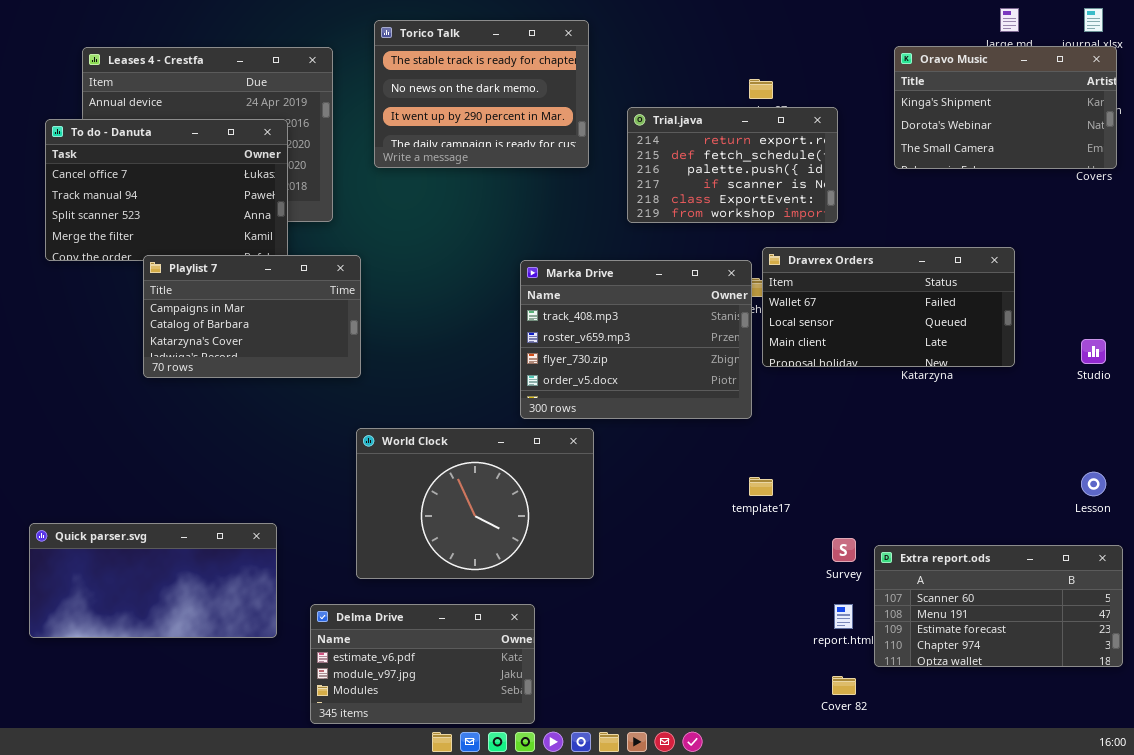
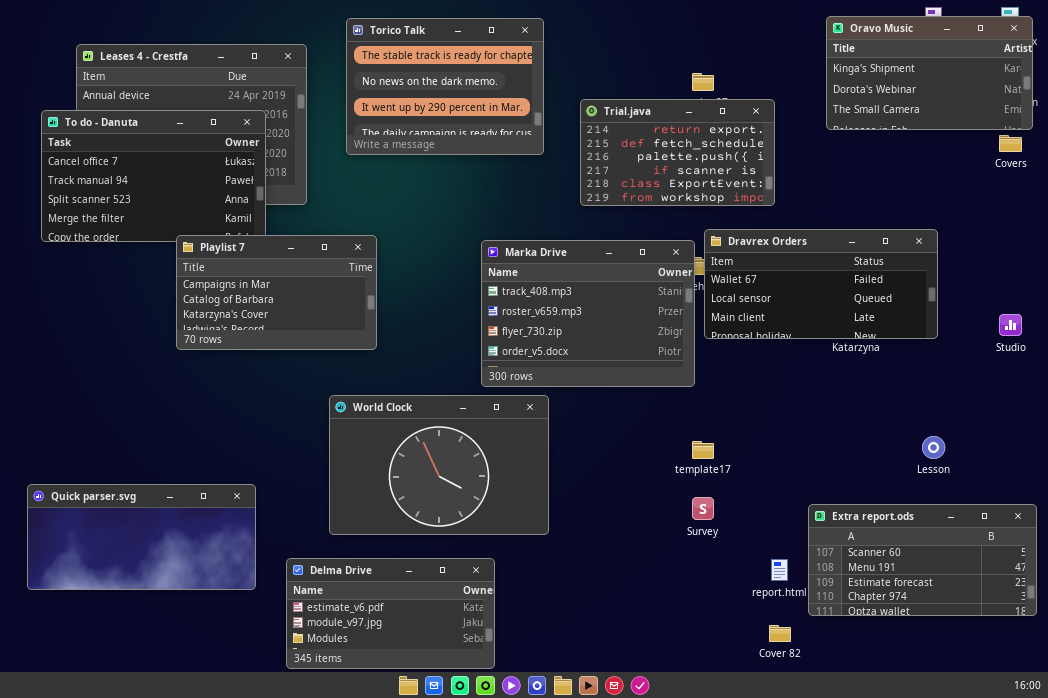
Oravo Music: [894,46,1117,169] -> [826,16,1033,130], moved
Playlist 7: [143,255,361,378] -> [176,235,377,350], moved
Lesson: [1081,472,1106,496] -> [922,436,945,459], moved
Survey: [832,538,856,562] -> [692,497,714,520], moved

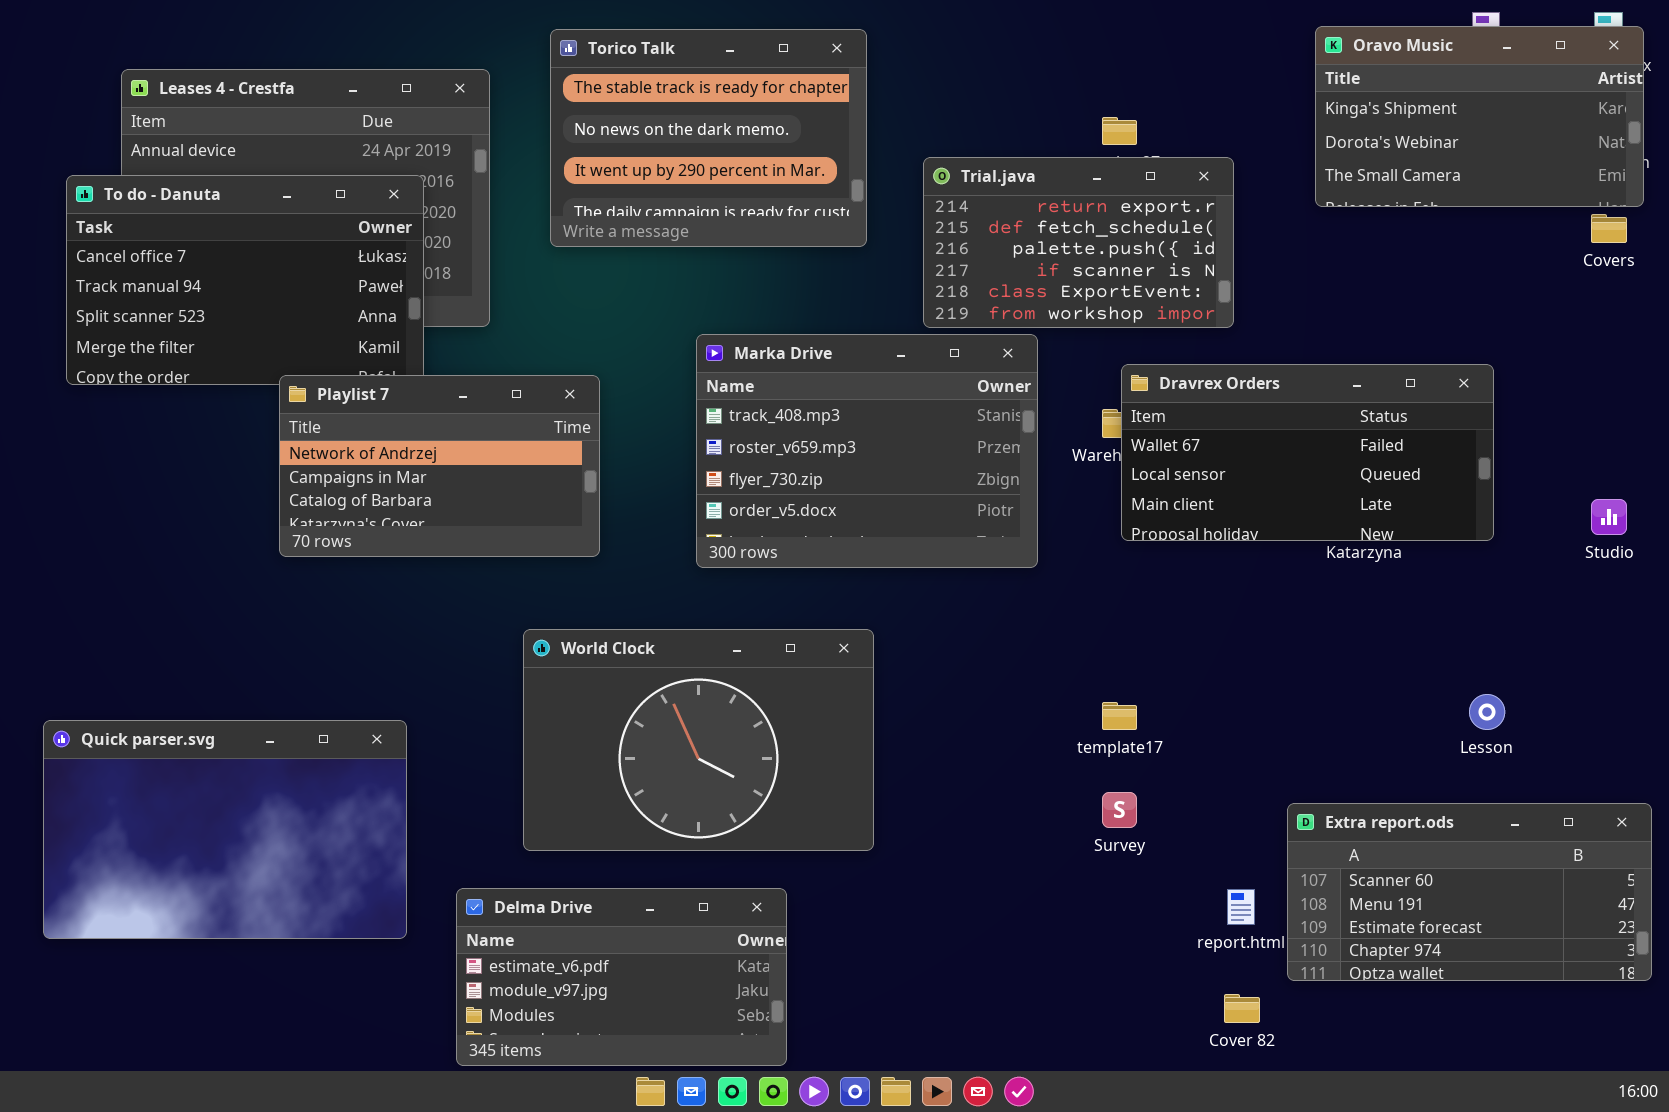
Playlist 7: [176,235,377,350] -> [279,375,600,557], scrolled up 1 row
Marka Drive: [481,240,695,387] -> [696,334,1038,568], moved
Quick parser.svg: [27,484,256,590] -> [43,720,407,939], resized

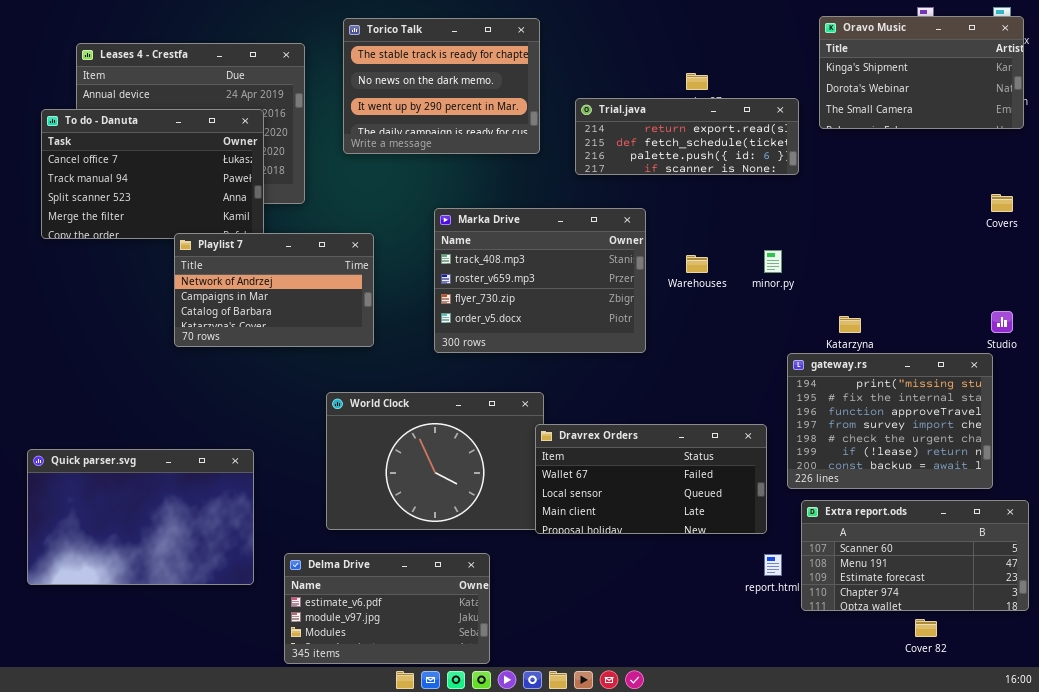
Trial.java: [923,157,1234,328] -> [575,98,799,175], resized
Covers: [1591,214,1627,243] -> [991,194,1013,212], moved
Dravrex Orders: [1121,364,1494,541] -> [535,424,767,534], moved
gateway.rs: none -> [787,353,993,489], opened
Cover 82: [1224,994,1260,1023] -> [915,619,937,637], moved

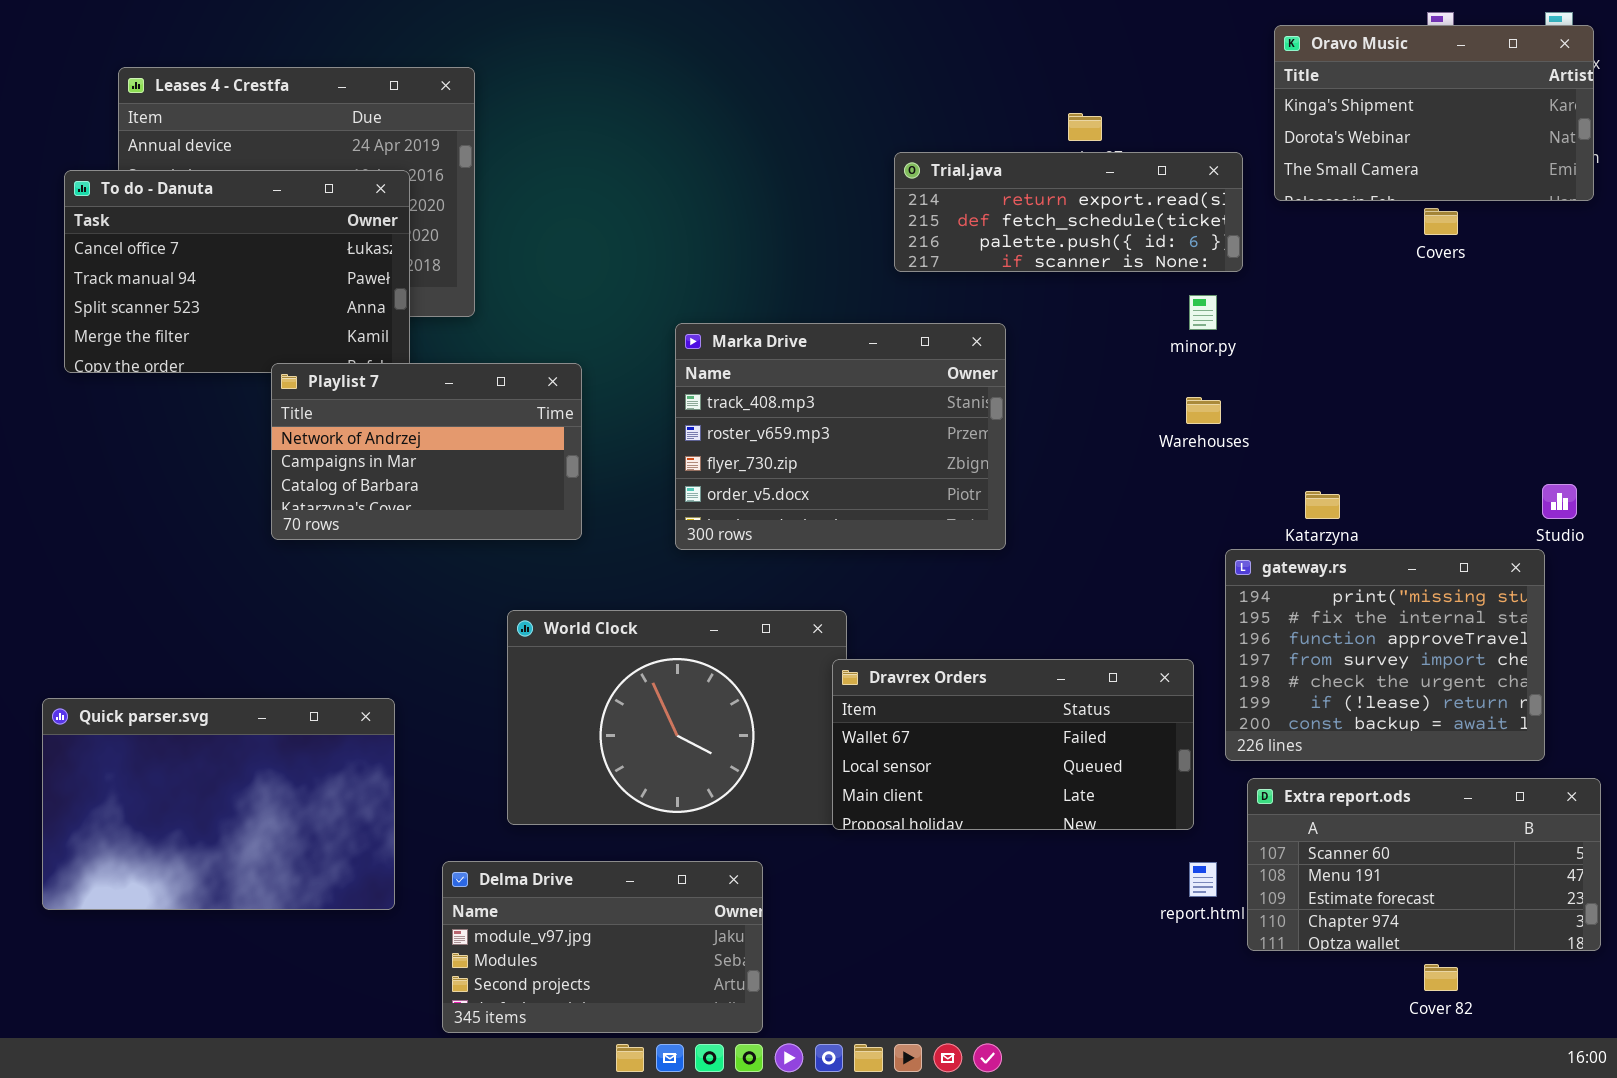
Torico Talk: [343,18,540,154] -> none, closed
Covers: [991,194,1013,212] -> [1424,208,1458,235], moved
minor.py: [764,250,782,273] -> [1189,295,1217,330], moved
Warehouses: [686,255,708,273] -> [1186,397,1221,424], moved
Delma Drive: [284,553,490,664] -> [442,861,763,1033], scrolled down 1 row

